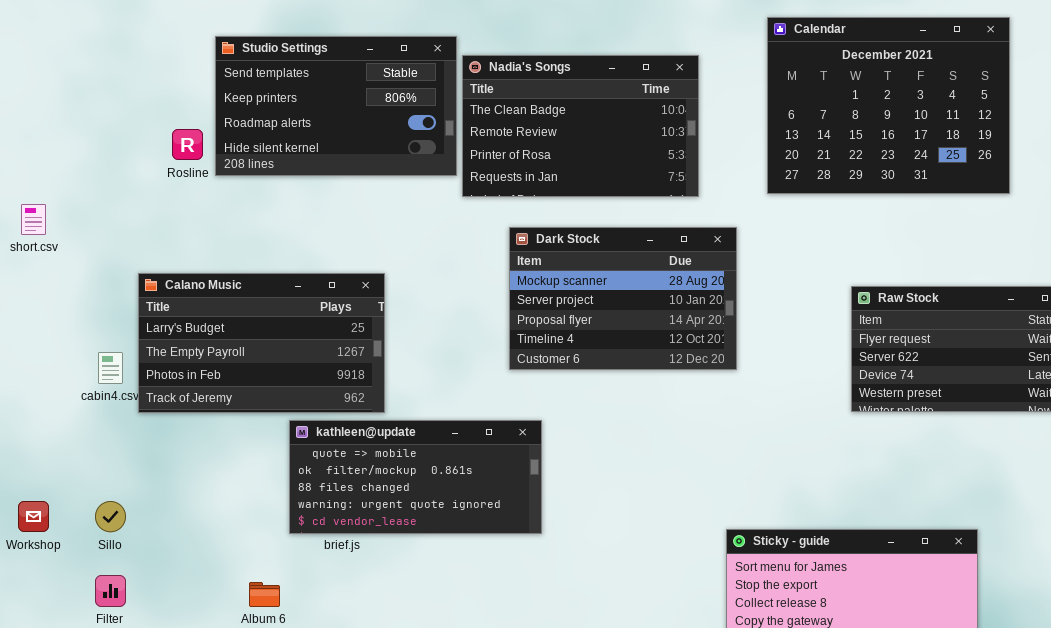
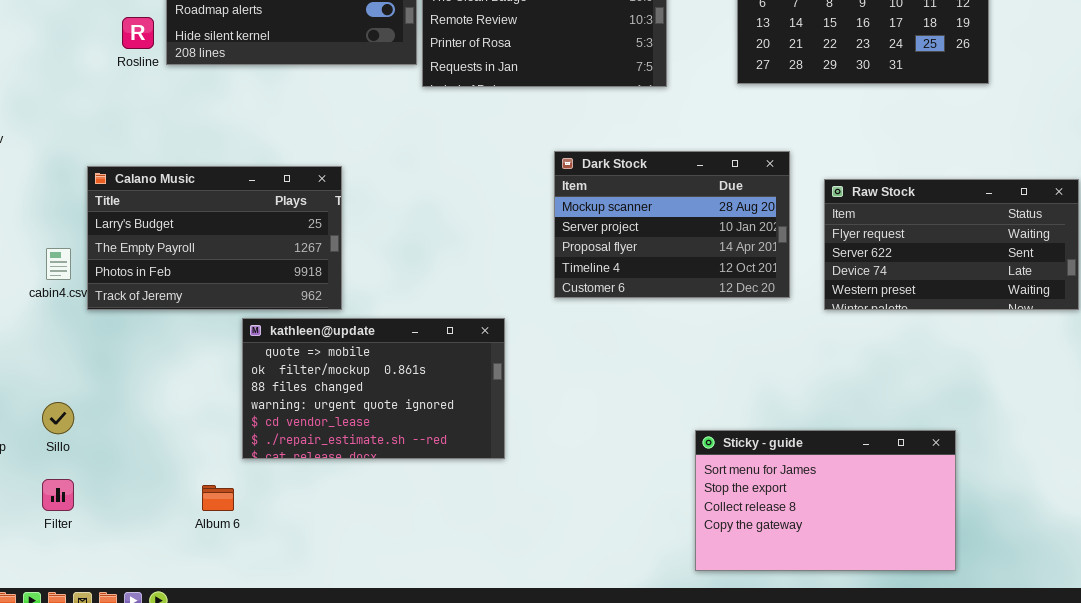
Dark Stock: [509,227,737,370] -> [554,151,790,298], moved
kathleen@update: [289,420,542,534] -> [242,318,505,459], resized

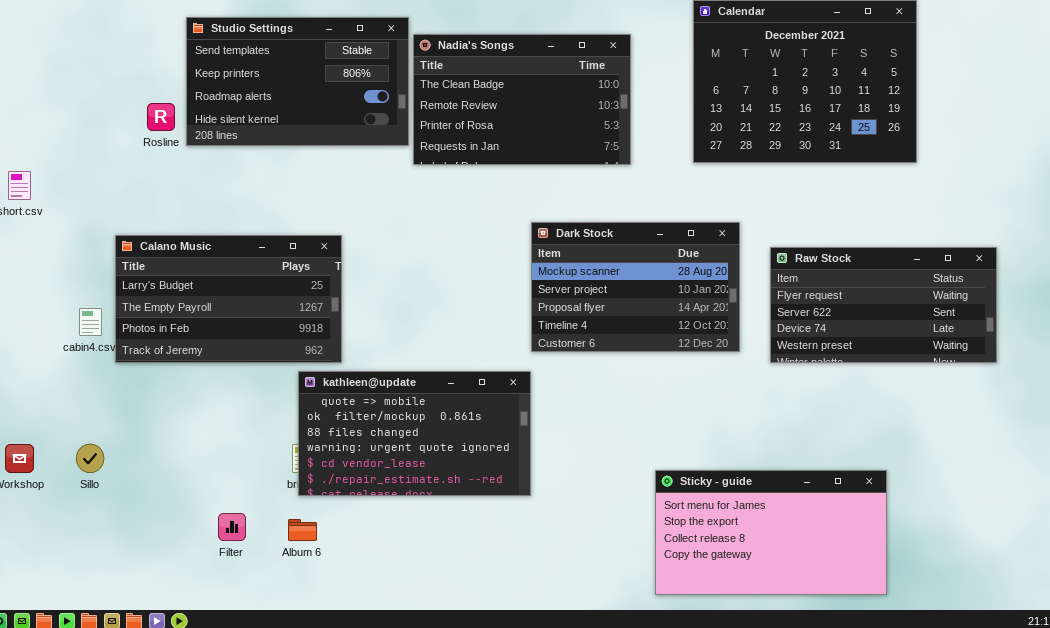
kathleen@update: [242,318,505,459] -> [298,371,531,496], moved
Filter: [42,479,74,511] -> [218,513,246,541], moved
Album 6: [202,485,234,511] -> [288,519,317,541], moved

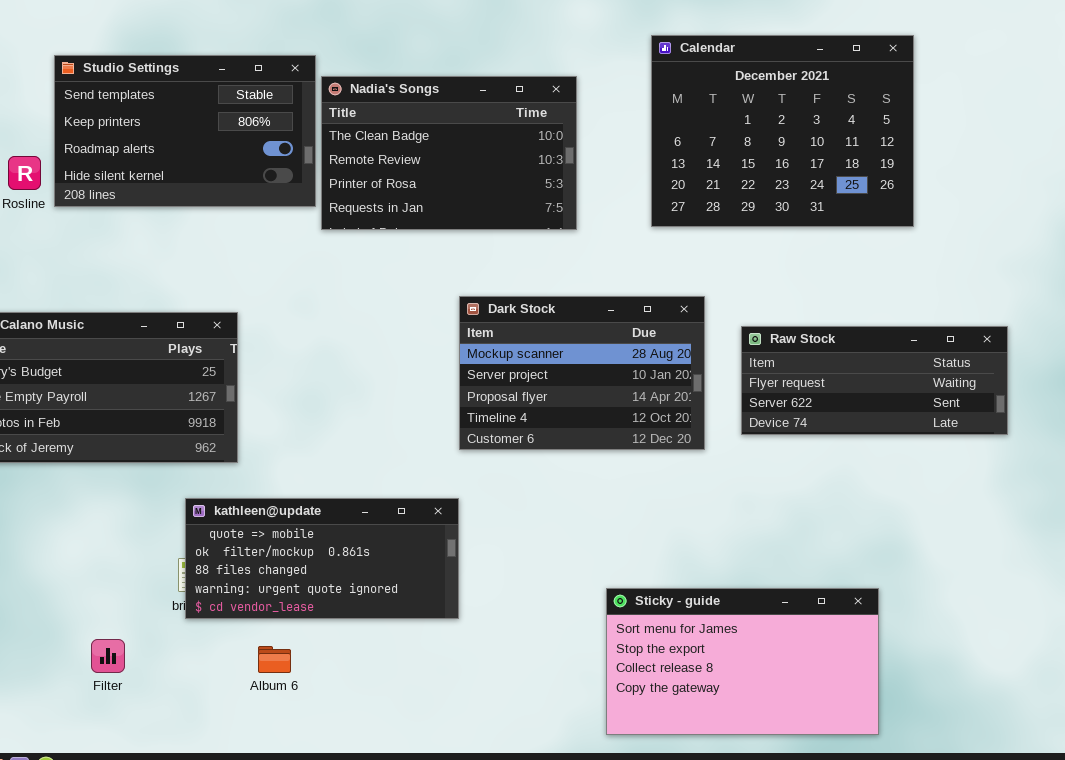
Raw Stock: [770,247,997,363] -> [741,326,1008,435], resized
kathleen@update: [298,371,531,496] -> [185,498,459,619], resized
Album 6: [288,519,317,541] -> [258,646,291,673], moved

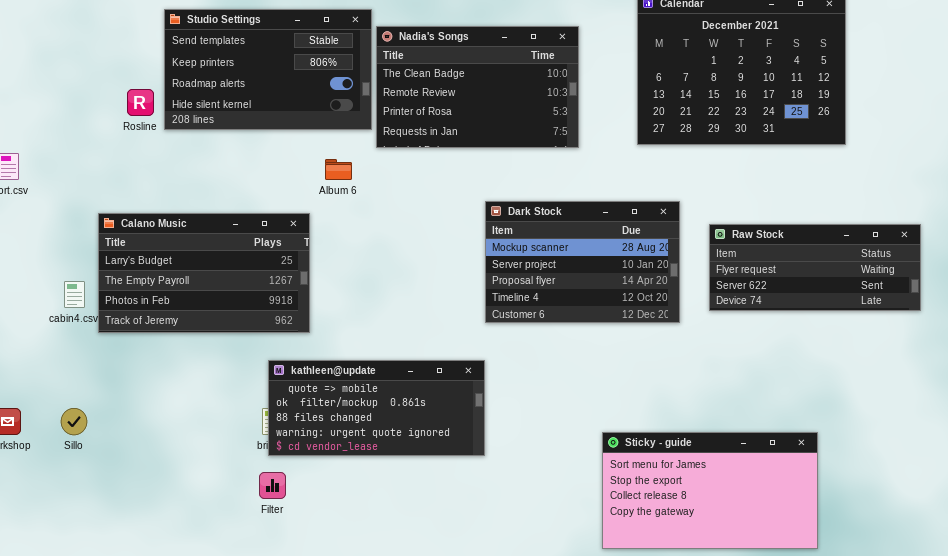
Filter: [91,639,125,673] -> [259,472,286,499], moved
Album 6: [258,646,291,673] -> [325,159,352,180], moved

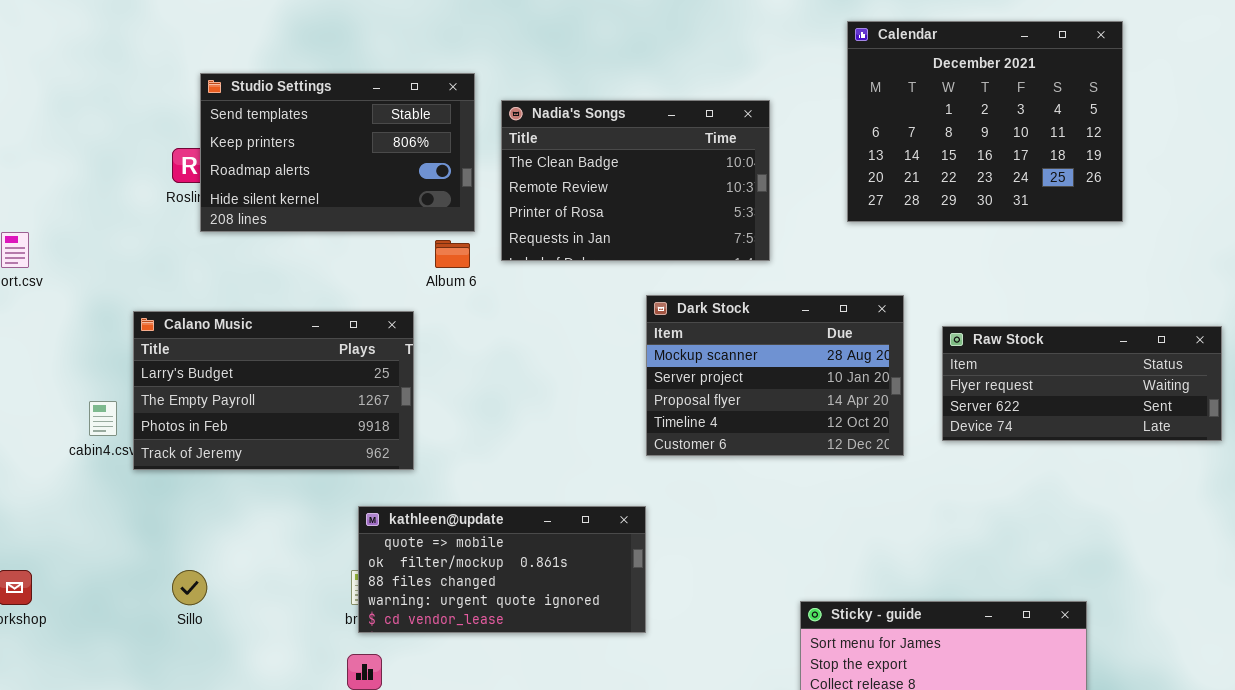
Studio Settings: [164,9,372,130] -> [200,73,475,232], moved
Nadia's Songs: [376,26,579,148] -> [501,100,770,261], moved
Sillo: [61,408,87,435] -> [172,570,207,605], moved

